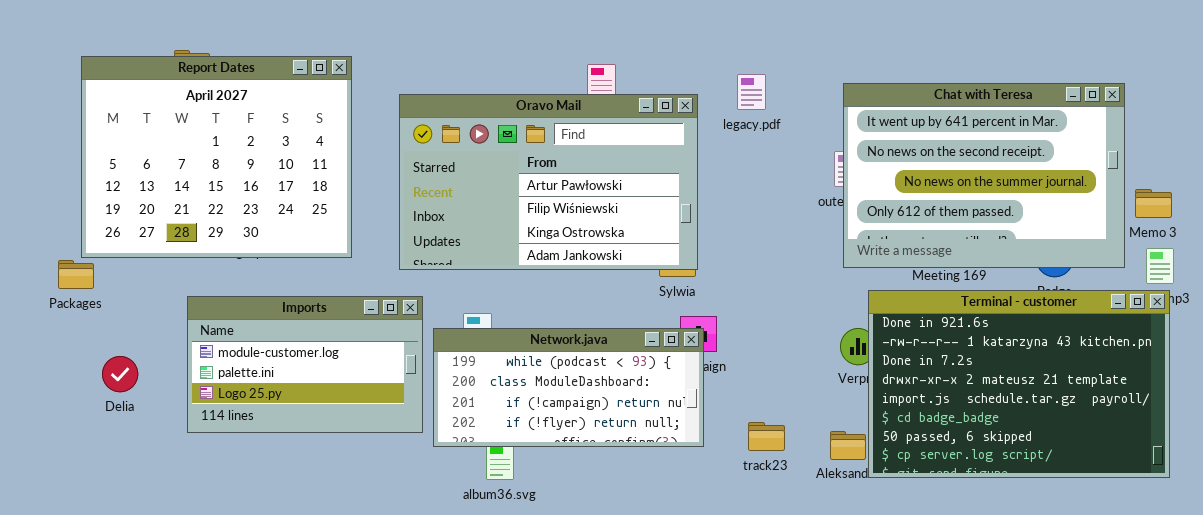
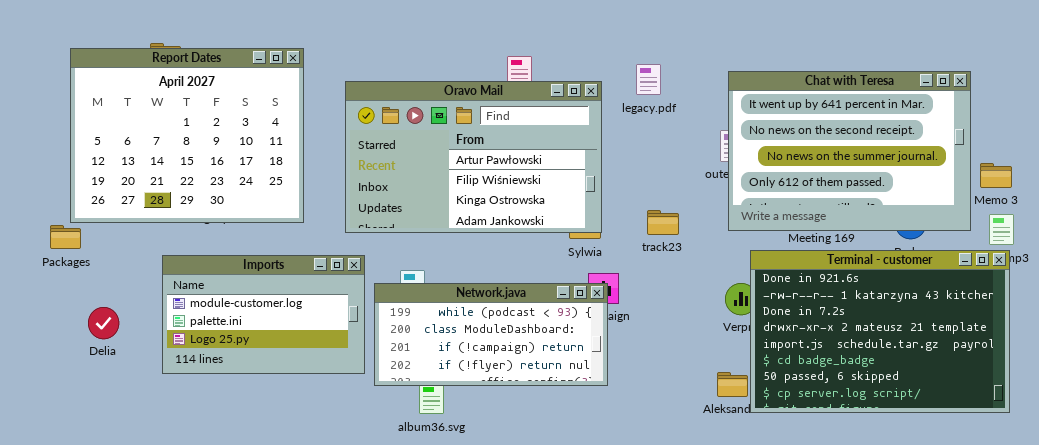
track23: [748,422,785,451] -> [647,210,679,235], moved

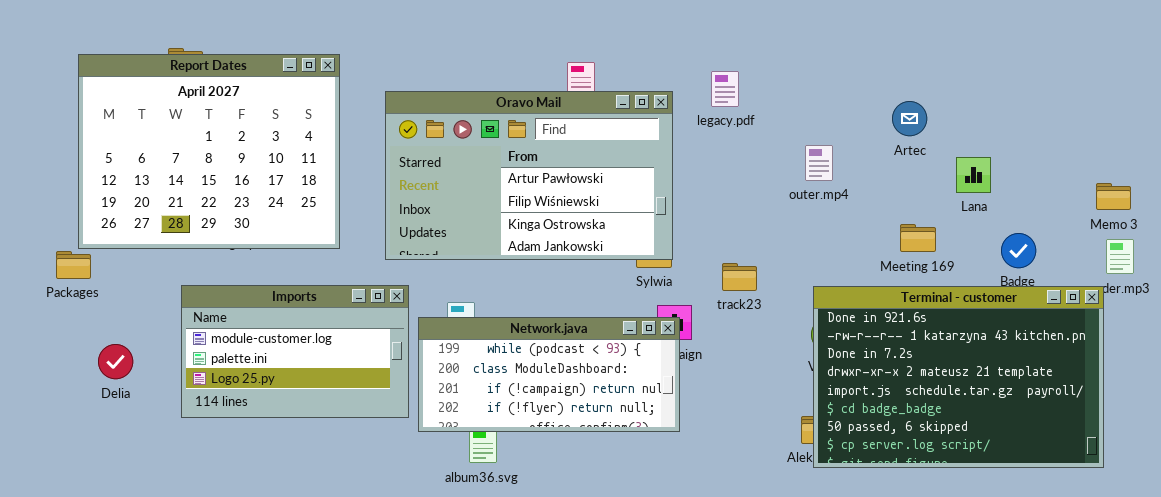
Chat with Teresa: [728,71,971,231] -> none, closed
track23: [647,210,679,235] -> [722,263,757,291], moved
Terminal - customer: [750,250,1010,413] -> [813,286,1104,468], moved

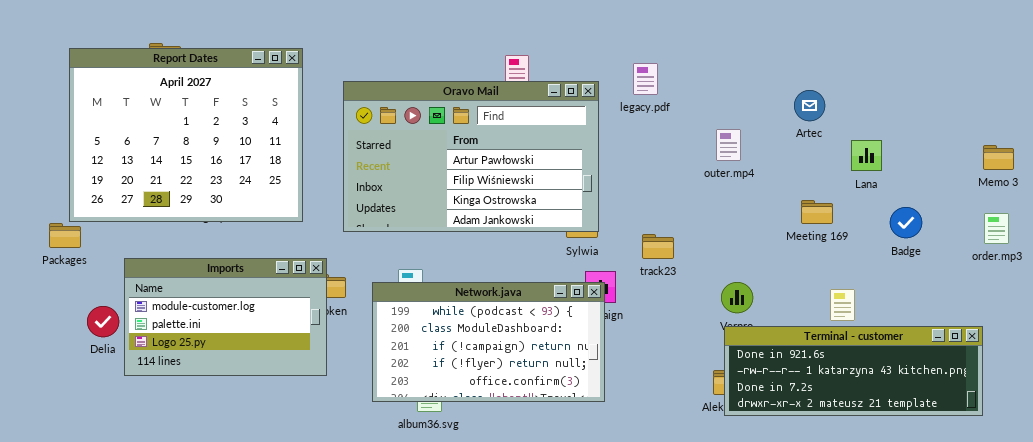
Memo 3: [1096,183,1131,210] -> [983,145,1014,170], moved
Imports: [181,285,409,418] -> [124,258,327,376], moved
Terminal - customer: [813,286,1104,468] -> [724,326,983,416], resized
Network.java: [418,317,680,432] -> [372,282,605,402], resized

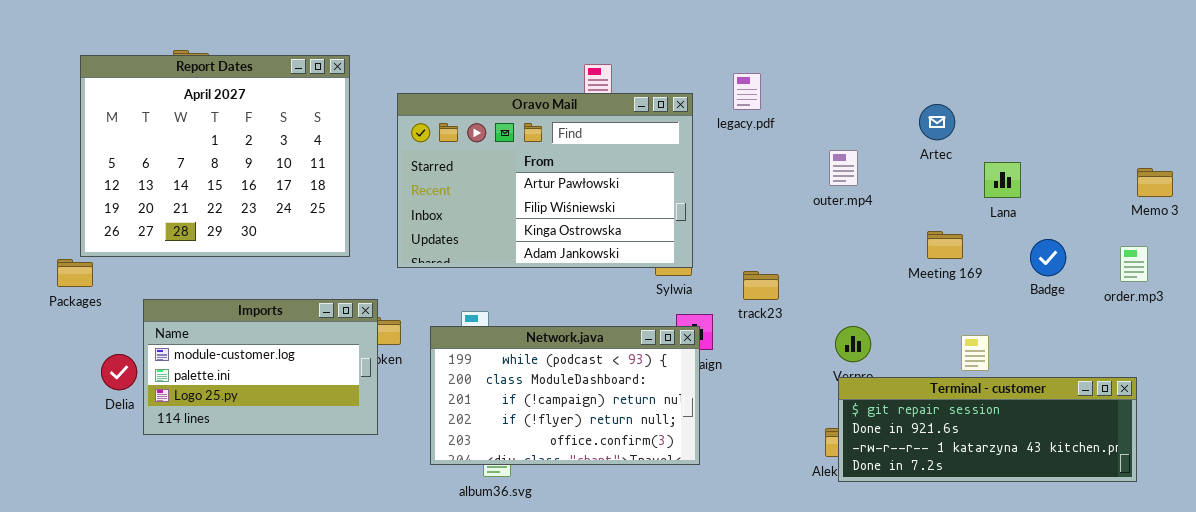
order.mp3: [984,213,1009,244] -> [1120,246,1148,282], moved
Terminal - customer: [724,326,983,416] -> [838,377,1137,482], scrolled up 1 row

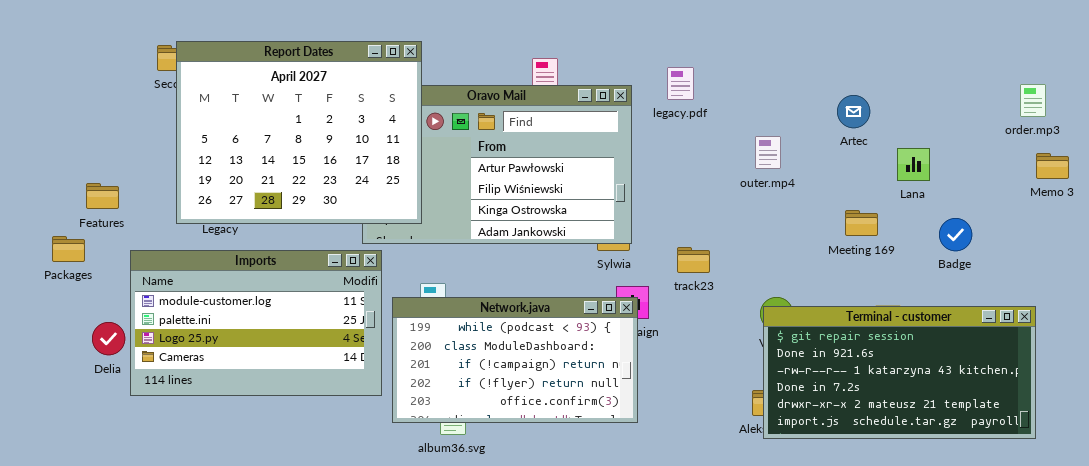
Report Dates: [80,55,350,257] -> [176,41,422,224], moved
order.mp3: [1120,246,1148,282] -> [1020,84,1046,117], moved
Imports: [143,299,378,435] -> [130,250,382,396], resized
Terminal - customer: [838,377,1137,482] -> [763,306,1036,439], resized

